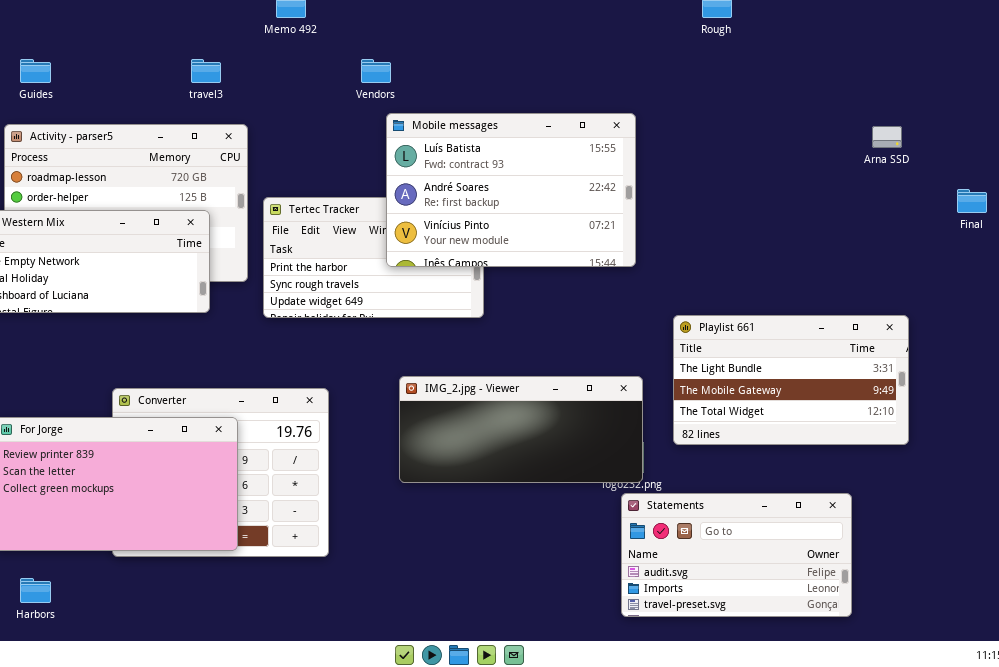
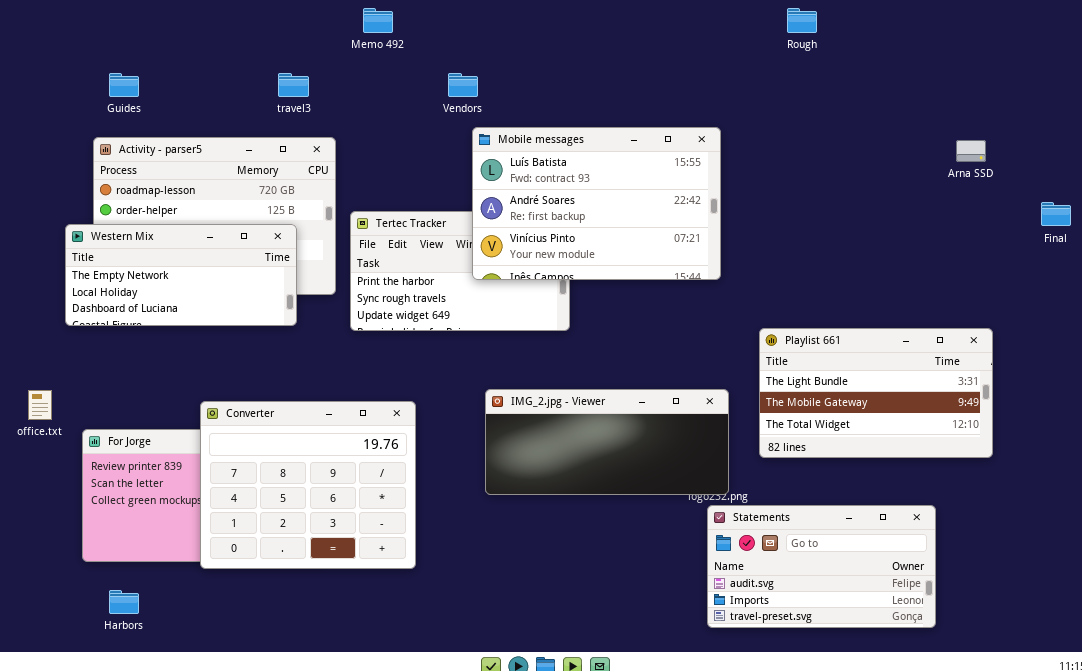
Converter: [112,388,329,557] -> [200,401,416,569], raised

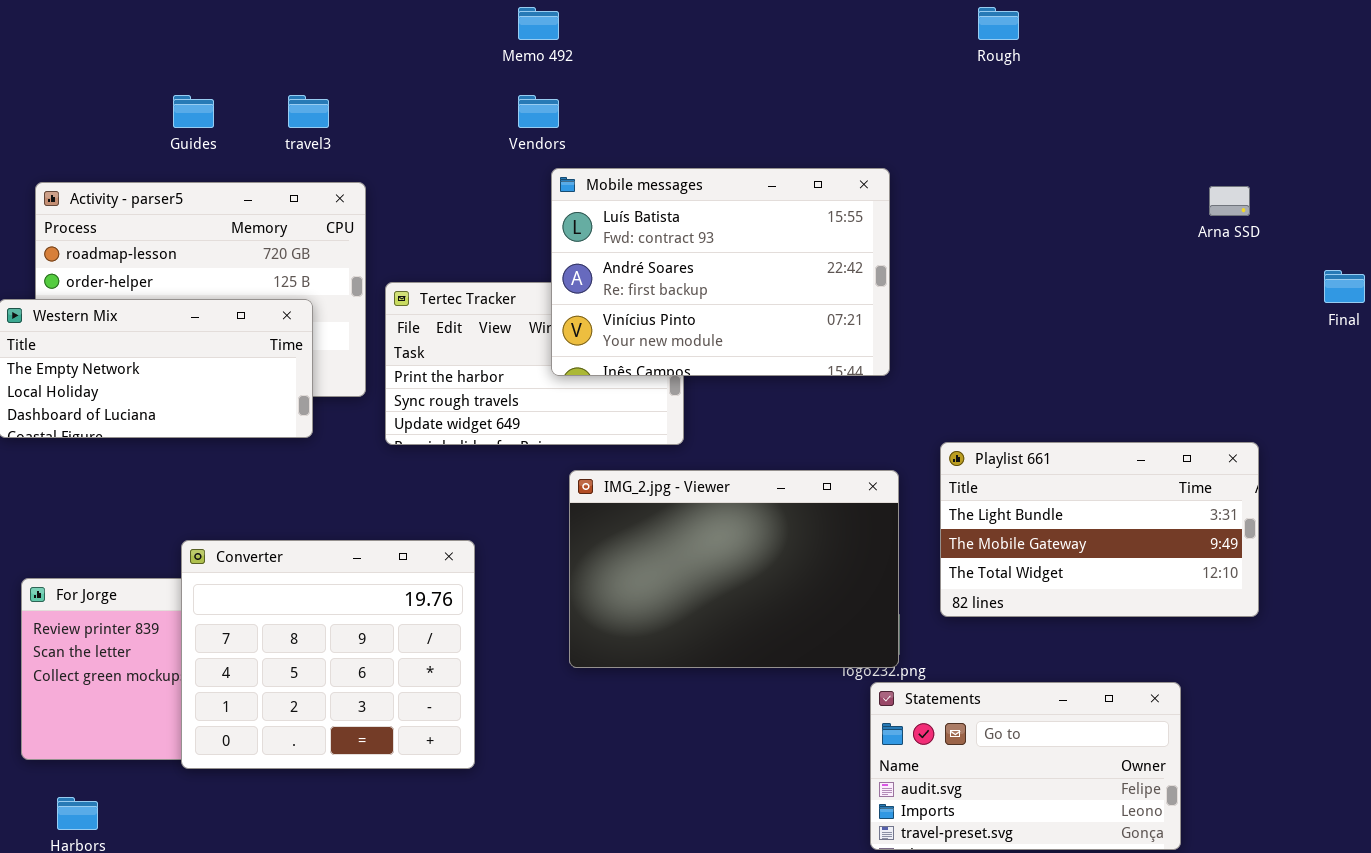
Memo 492: [363,8,393,33] -> [518,7,559,40], moved
Guides: [109,73,139,97] -> [173,95,214,128], moved
IMG_2.jpg - Viewer: [485,389,729,495] -> [569,470,899,668], resized

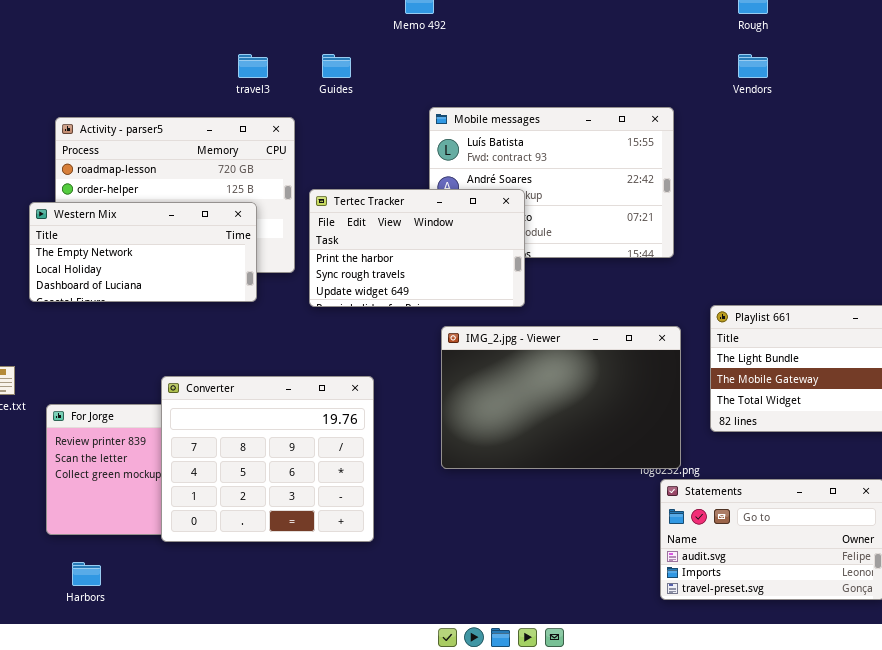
Guides: [173,95,214,128] -> [322,54,351,78], moved
Vendors: [518,95,559,128] -> [738,54,768,78], moved
Tertec Tracker: [385,282,684,445] -> [309,189,525,307], raised

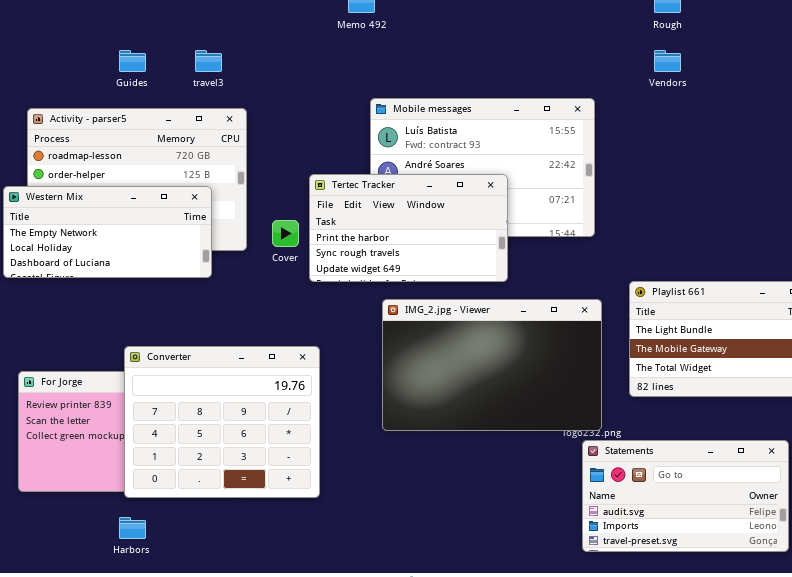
Guides: [322,54,351,78] -> [119,50,146,72], moved
Tertec Tracker: [309,189,525,307] -> [309,174,508,282], moved
Harbors: [72,562,101,586] -> [119,517,146,539], moved

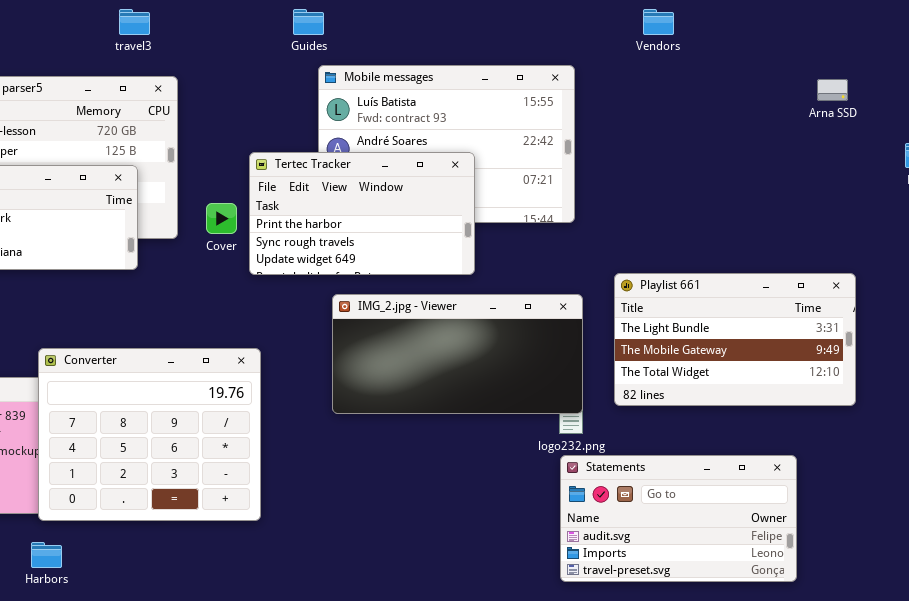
Guides: [119,50,146,72] -> [293,9,324,35], moved
IMG_2.jpg - Viewer: [382,299,602,431] -> [332,294,583,414], resized

